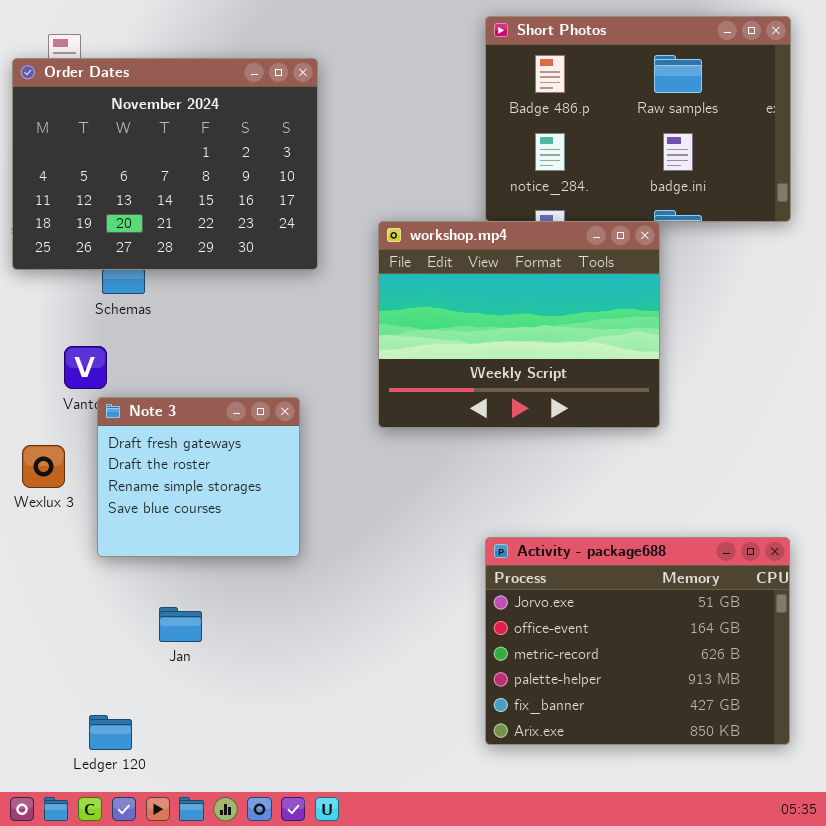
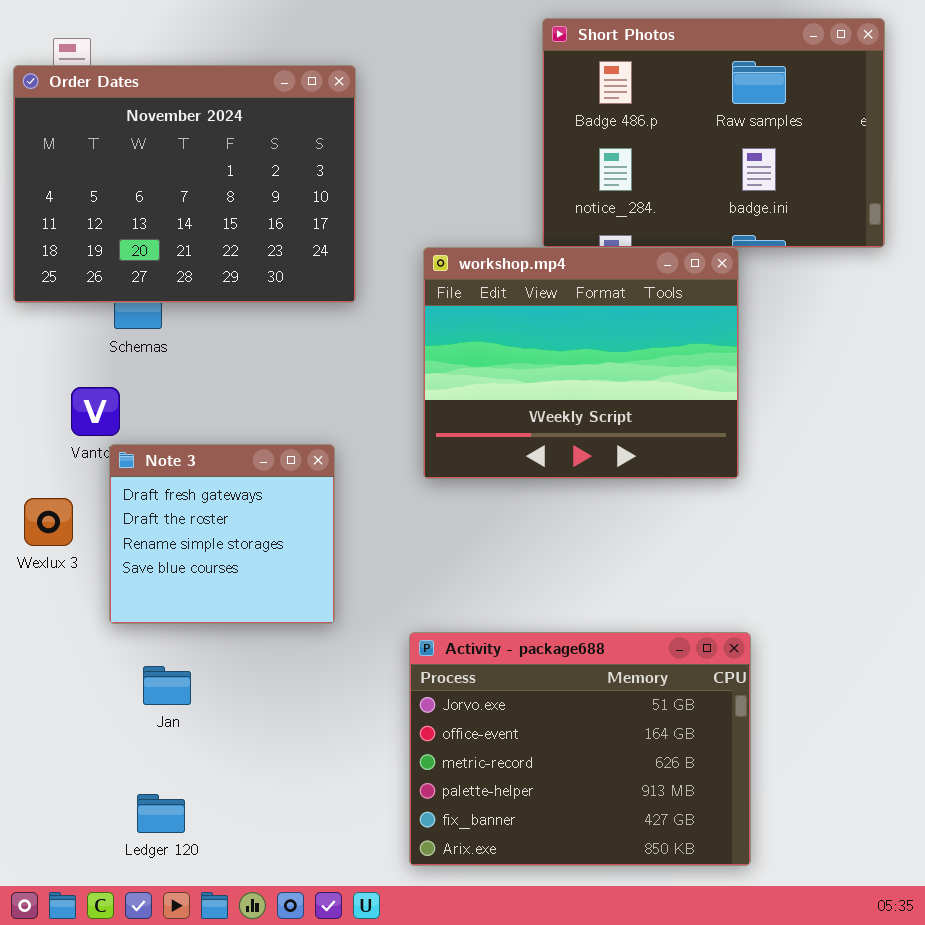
Activity - package688: [485,537,790,745] -> [409,632,751,866], moved
Jan: [159,607,202,642] -> [143,666,191,705], moved
Ledger 120: [89,715,132,750] -> [137,794,185,833], moved

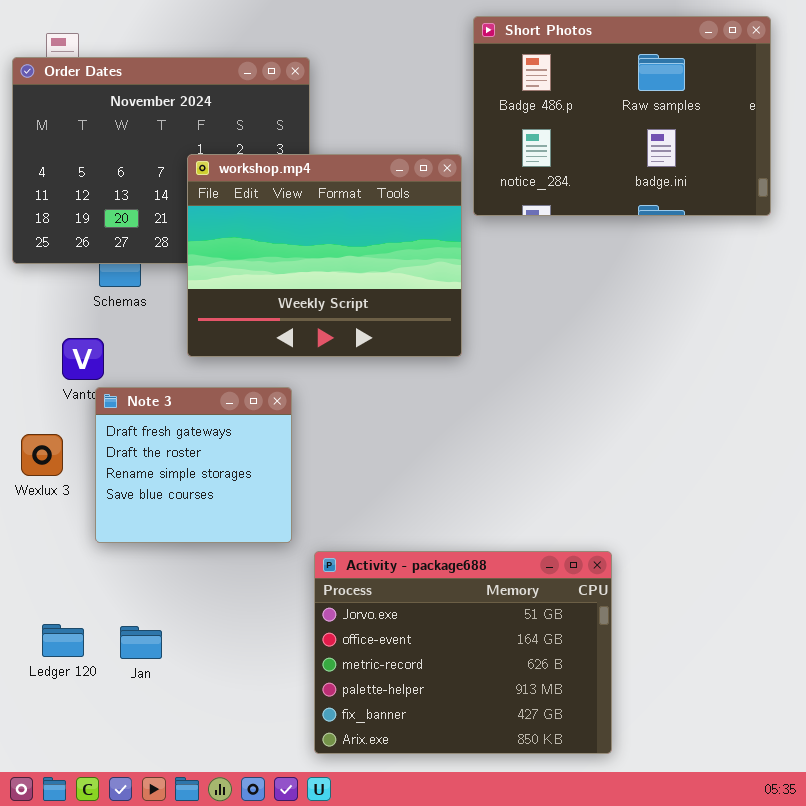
workshop.mp4: [423,247,739,479] -> [187,154,462,357], moved
Activity - package688: [409,632,751,866] -> [314,551,612,754], moved
Jan: [143,666,191,705] -> [120,626,162,659], moved
Ledger 120: [137,794,185,833] -> [42,624,84,657], moved

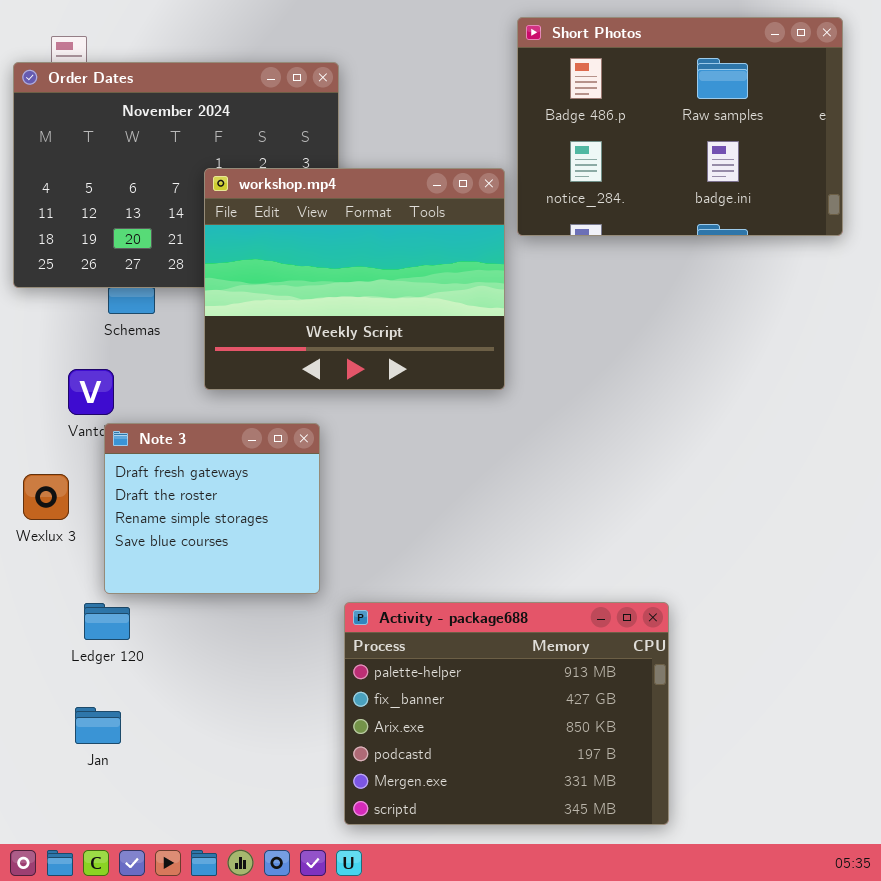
Activity - package688: [314,551,612,754] -> [344,602,669,825], scrolled down 3 rows
Ledger 120: [42,624,84,657] -> [84,603,130,640], moved
Jan: [120,626,162,659] -> [75,707,121,744], moved

